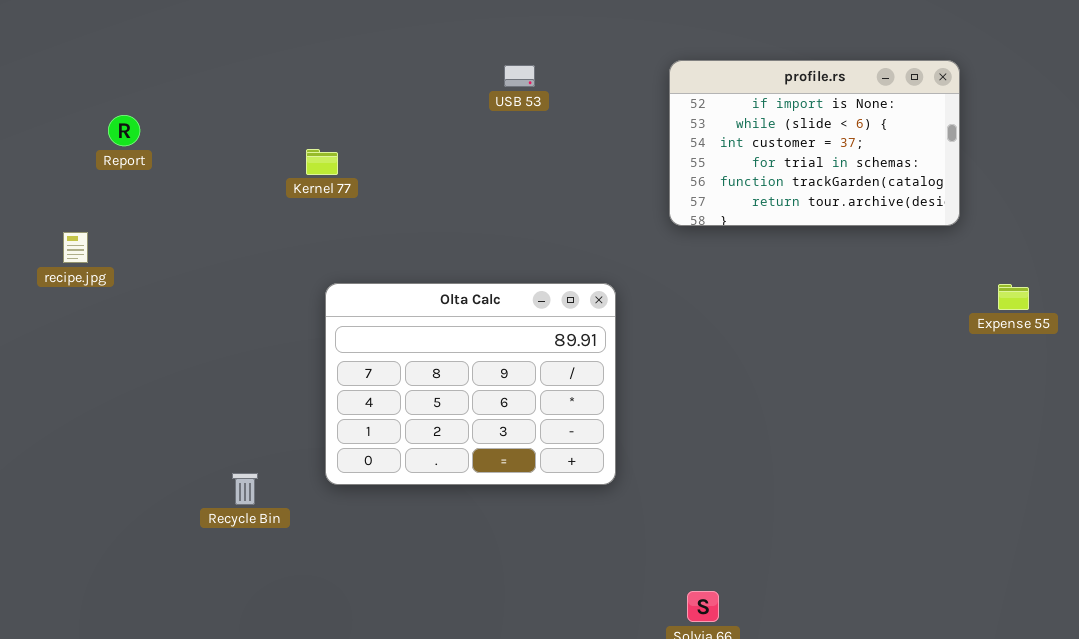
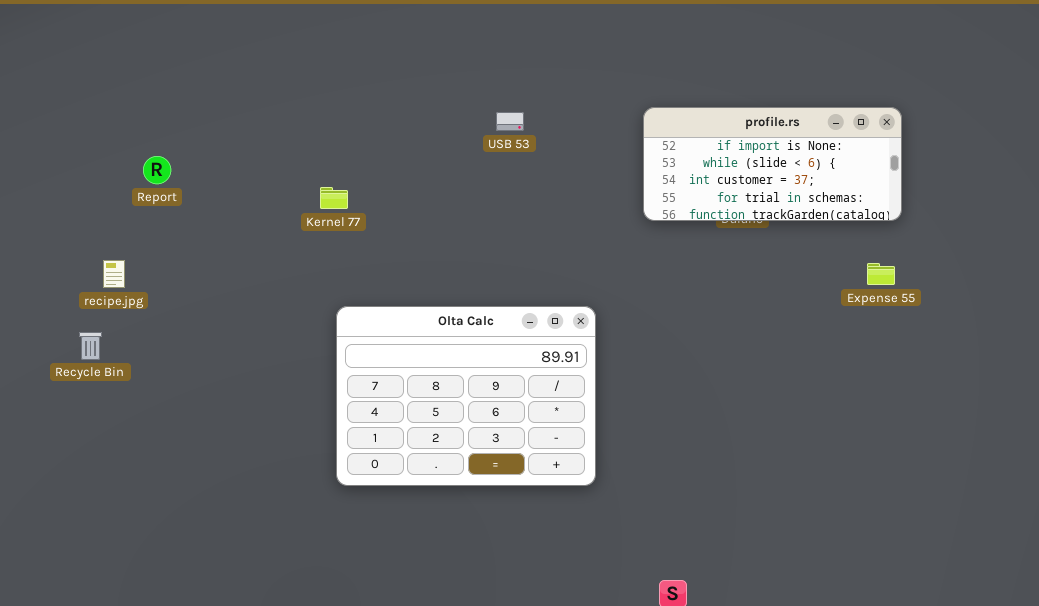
profile.rs: [669,60,960,226] -> [643,107,902,221], resized
Expense 55: [998,284,1029,310] -> [867,263,895,285], moved
Recycle Bin: [232,473,258,505] -> [79,332,102,360], moved

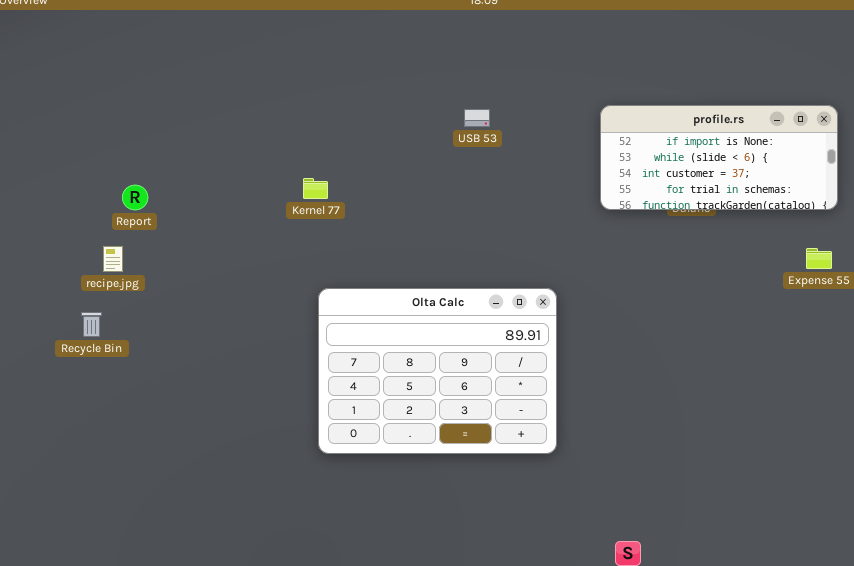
Report: [143,156,171,184] -> [122,185,148,210], moved

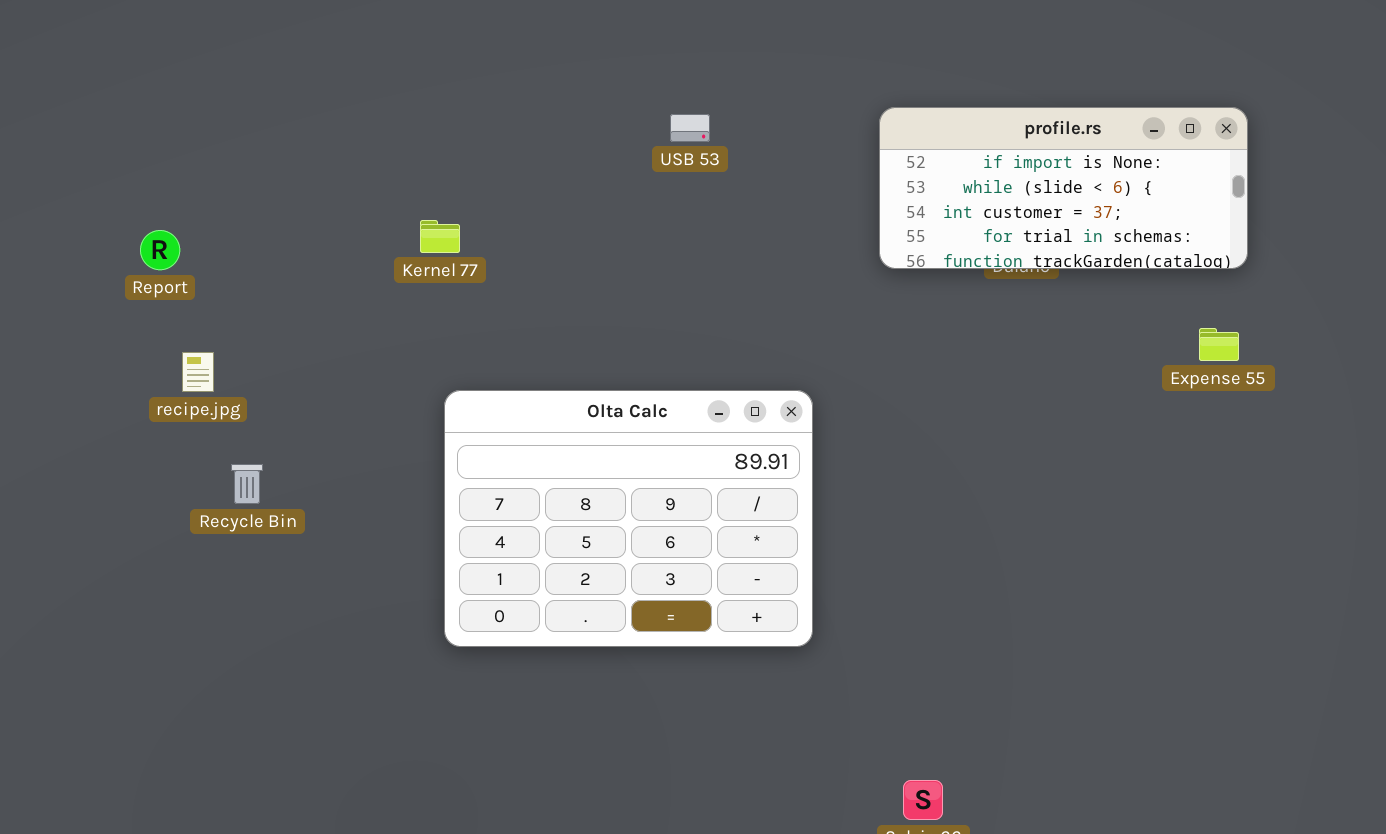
recipe.jpg: [103,246,123,272] -> [182,352,214,392], moved
Recycle Bin: [81,312,102,337] -> [231,464,263,504], moved

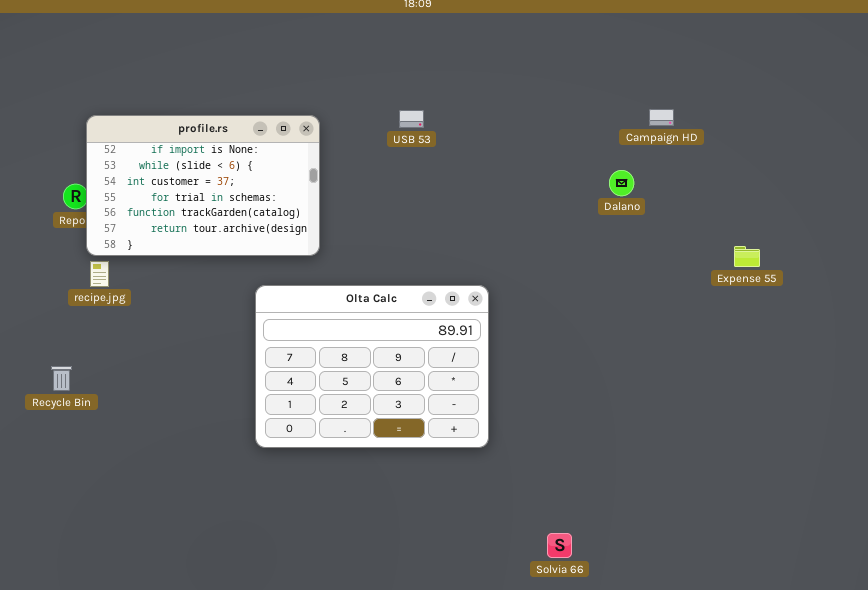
profile.rs: [879,107,1248,269] -> [86,115,320,256], moved, resized
Recycle Bin: [231,464,263,504] -> [51,366,72,391], moved

